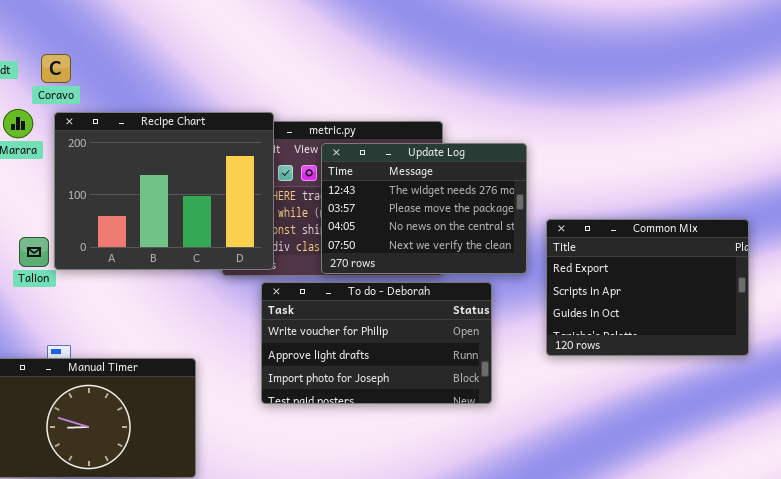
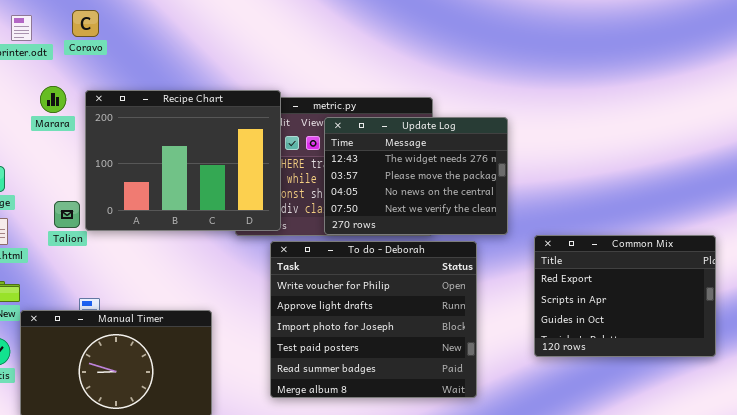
Coravo: [41,54,71,83] -> [72,10,99,37], moved
Common Mix: [546,219,749,356] -> [534,235,716,357], moved
To do - Deborah: [261,282,492,404] -> [270,241,477,398], resized

